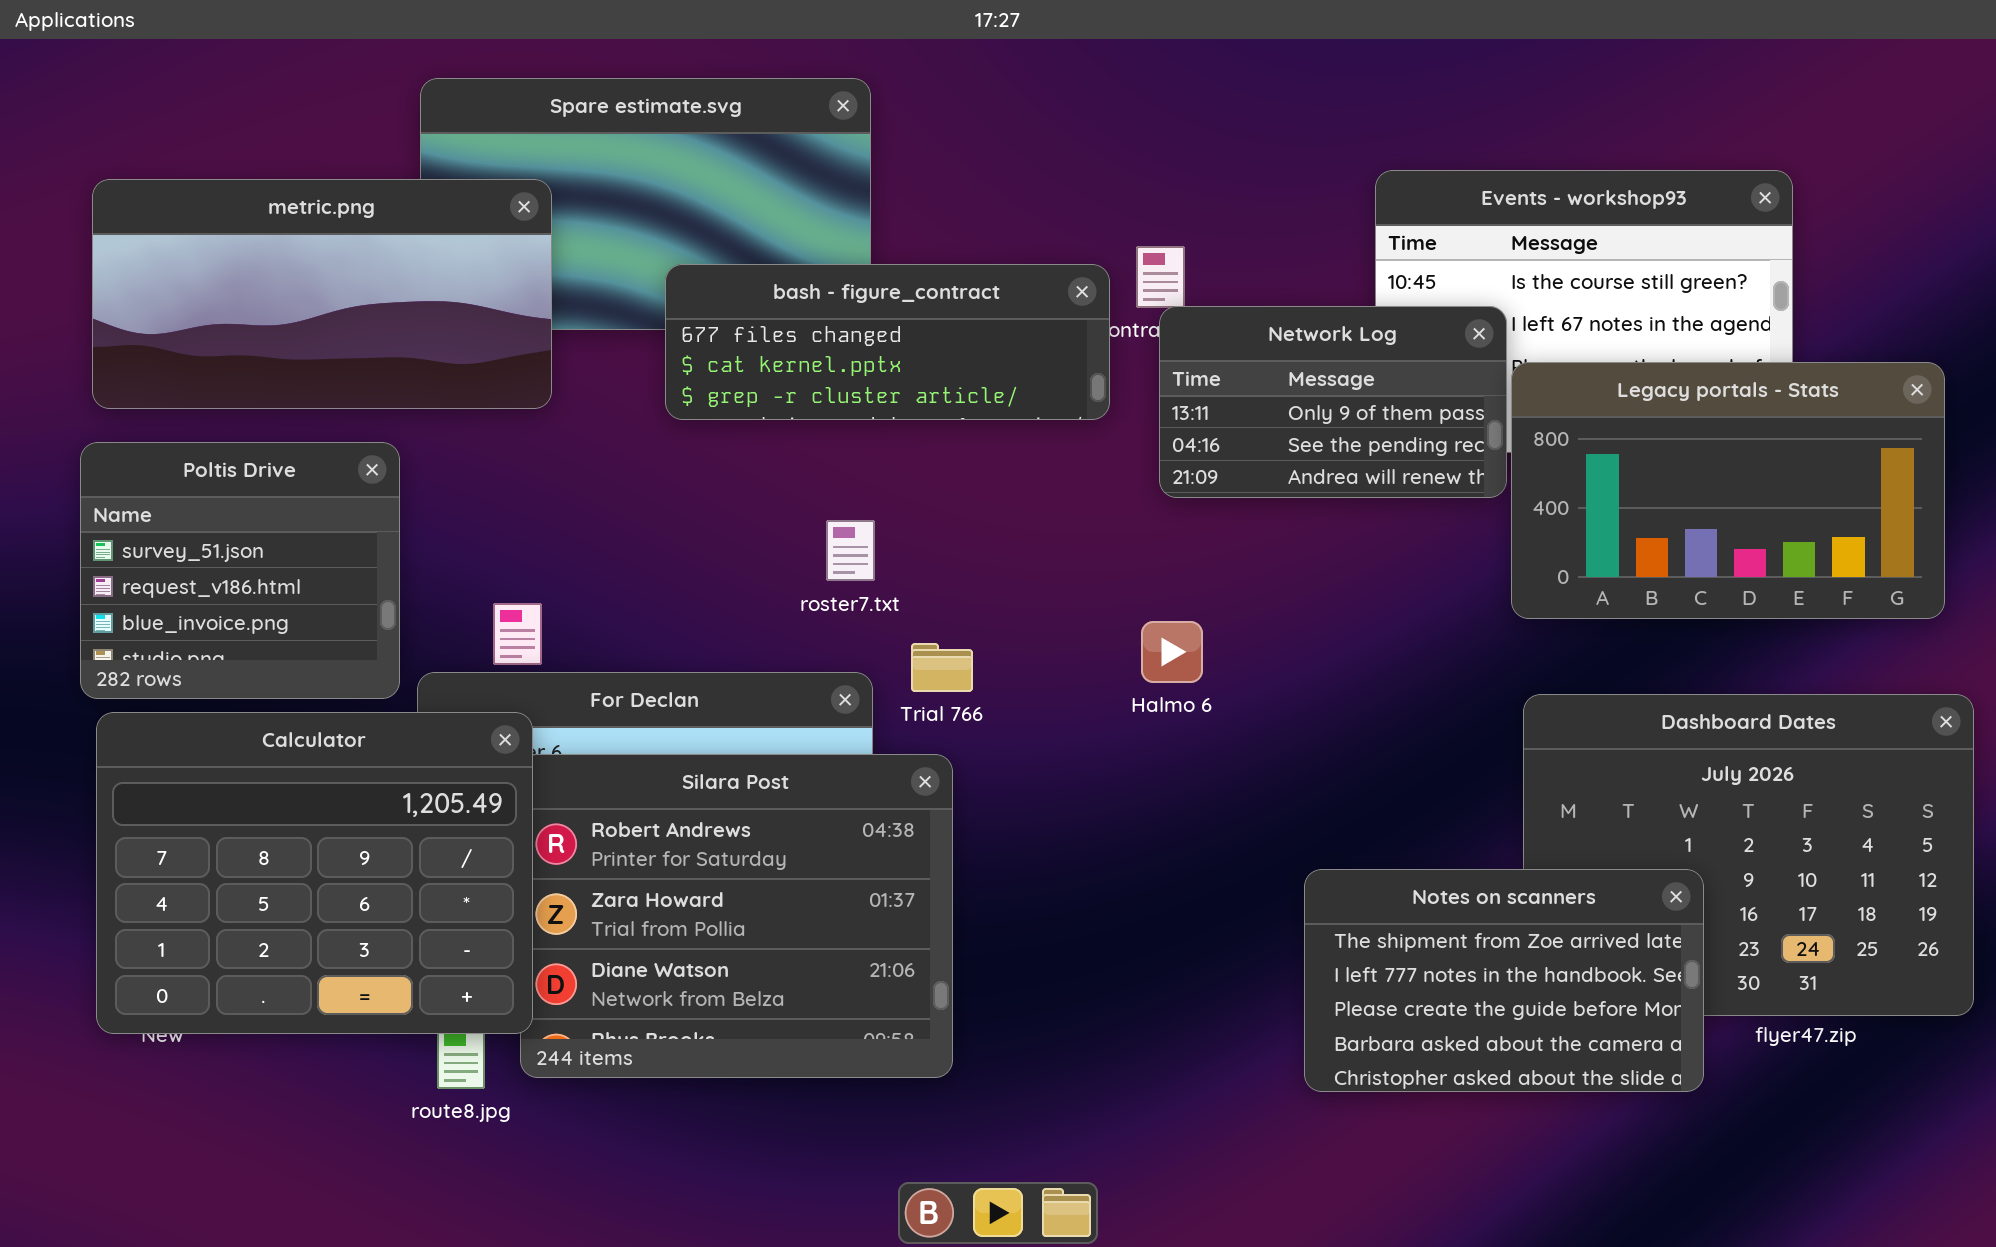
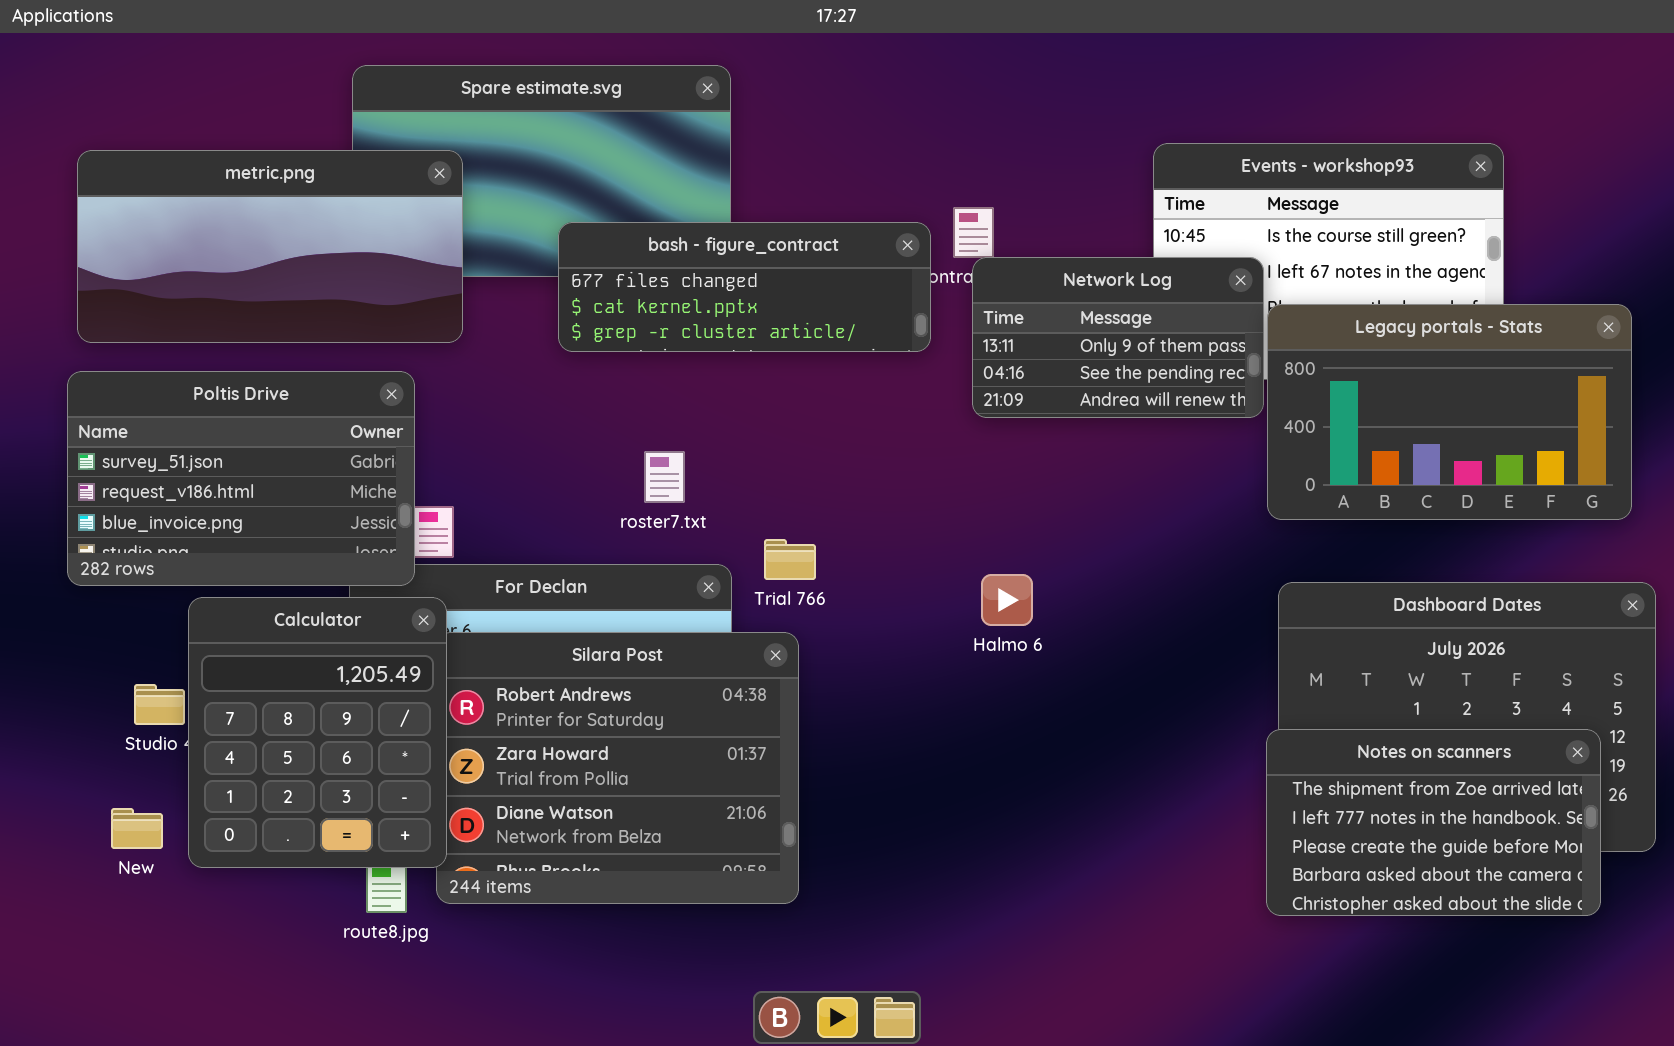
Poltis Drive: [80,442,400,699] -> [67,371,415,586], resized
roster7.txt: [826,520,875,581] -> [644,451,685,503], moved
Halmo 6: [1141,621,1203,683] -> [981,574,1033,626], moved
Calculator: [96,712,533,1034] -> [188,597,447,868], resized
Notes on scanners: [1304,869,1704,1092] -> [1266,729,1601,916], moved

